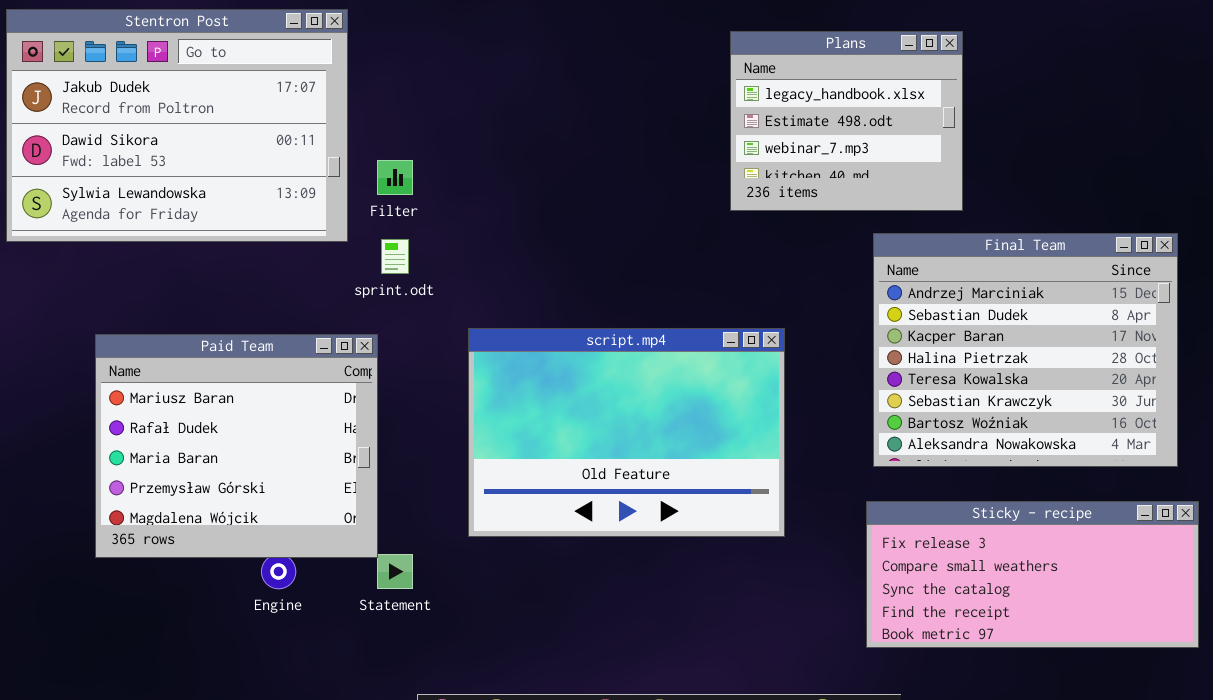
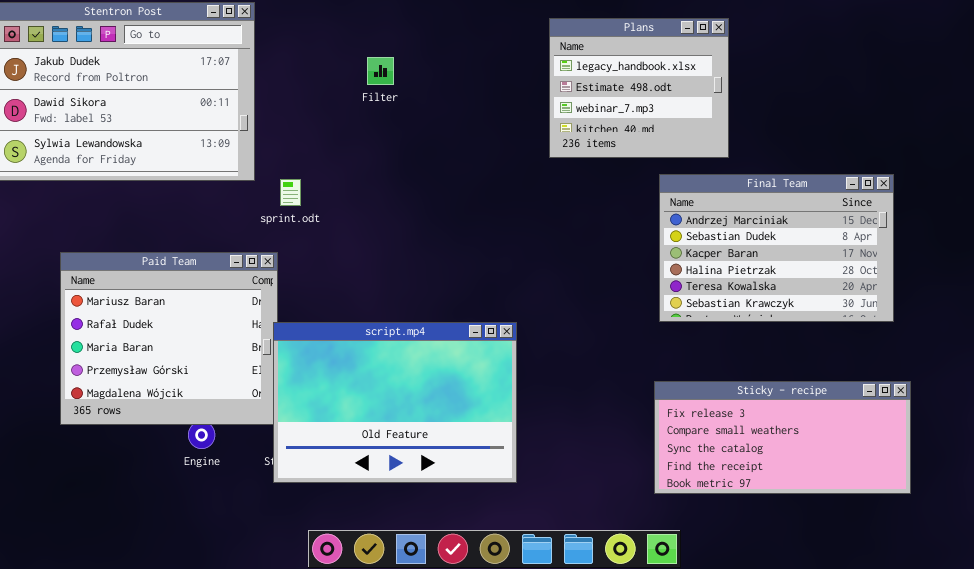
Filter: [377,160,413,195] -> [367,57,394,85], moved
Final Team: [873,233,1178,467] -> [659,174,894,322], resized
script.mp4: [468,328,785,537] -> [273,322,517,483], moved

